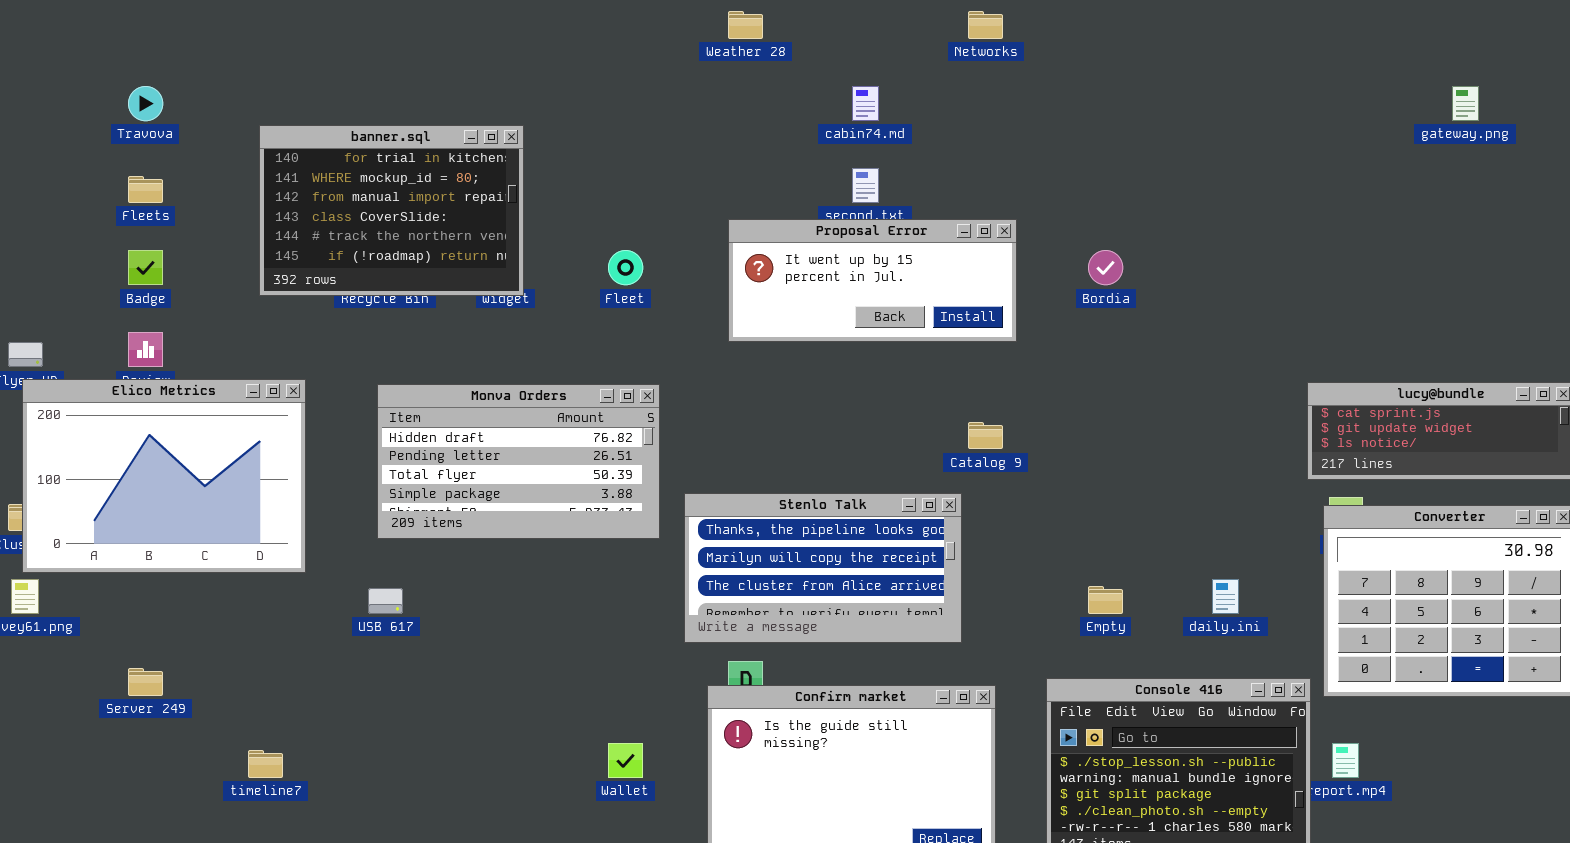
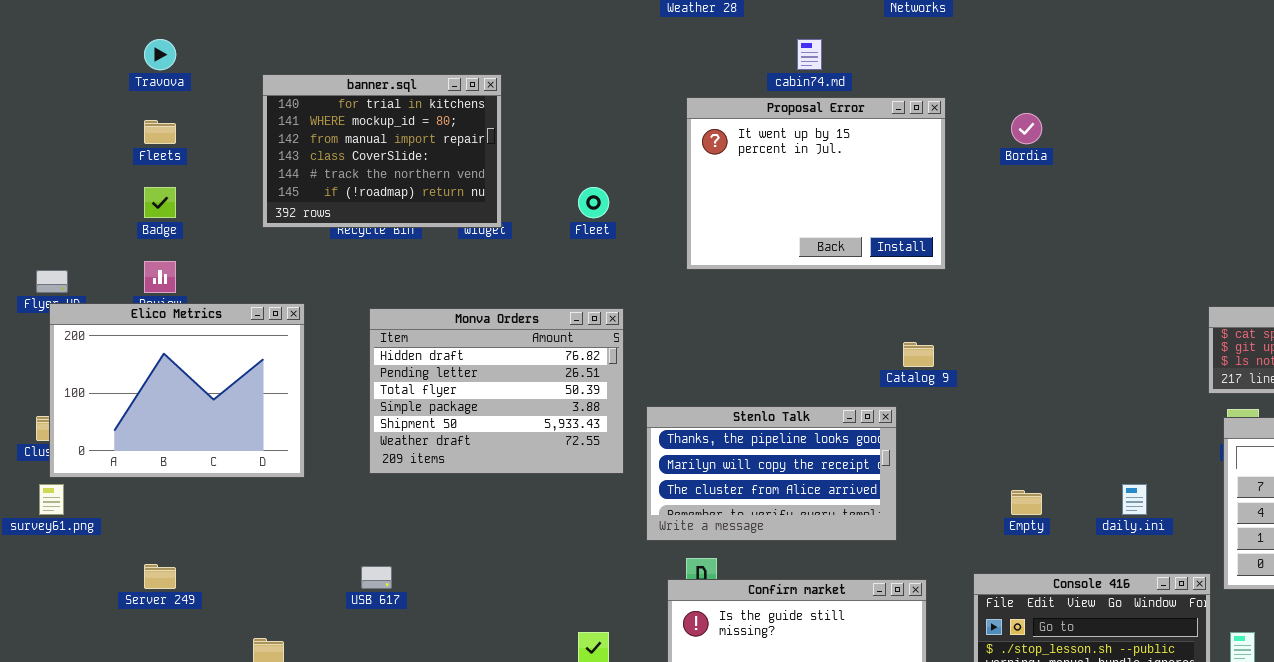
Proposal Error: [728,219,1017,342] -> [686,97,946,270], resized
Bordia: [1088,250,1123,285] -> [1011,113,1042,144], moved
Monva Orders: [377,384,660,539] -> [369,308,624,474], resized
USB 617: [368,588,403,614] -> [361,566,392,589], moved

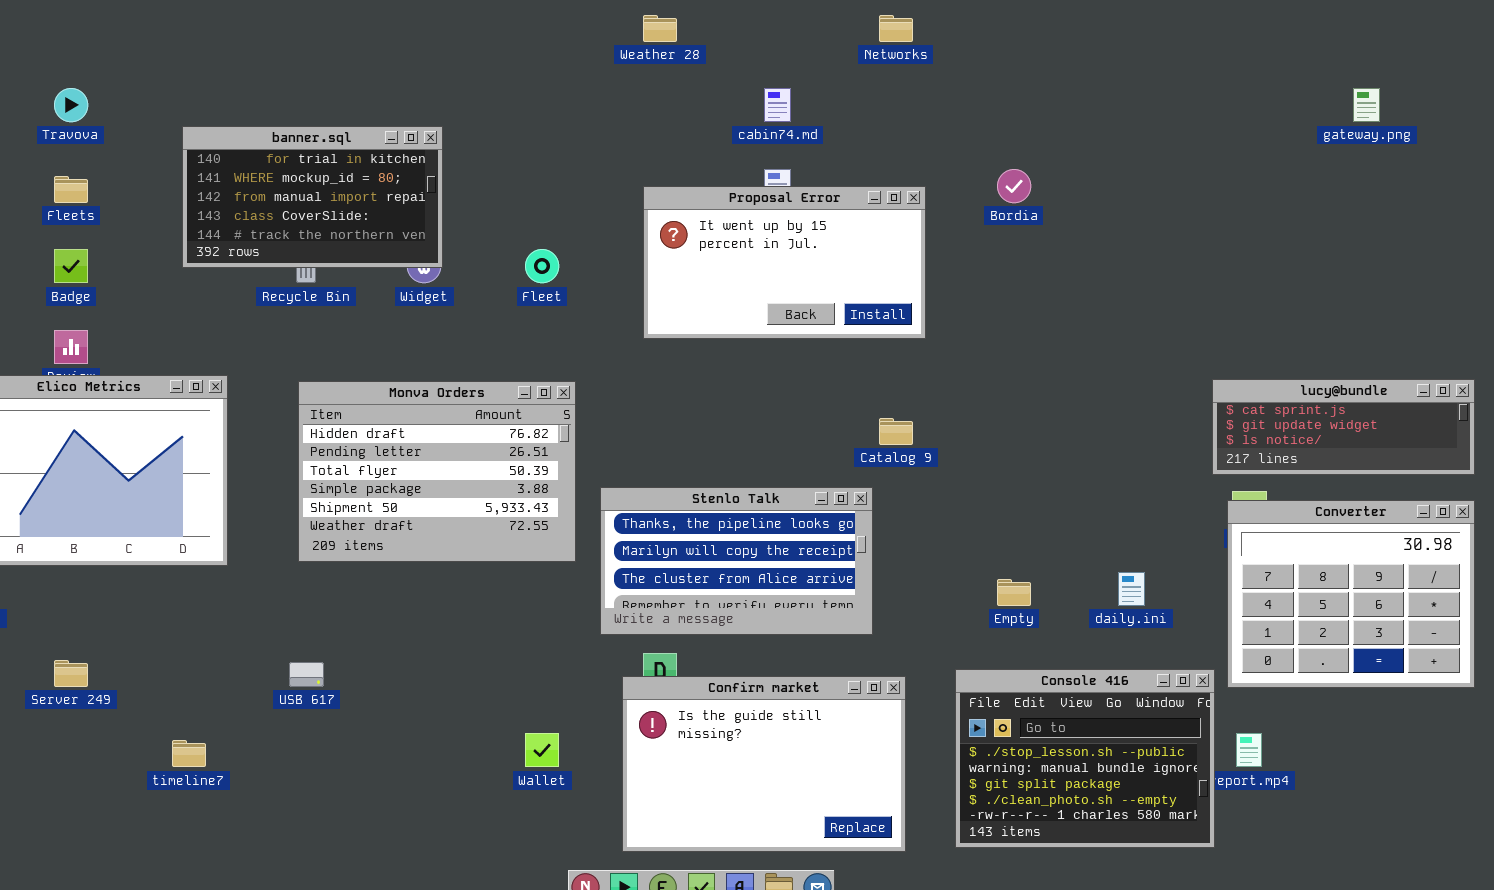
banner.sql: [262,74,502,228] -> [182,126,443,268], resized
Proposal Error: [686,97,946,270] -> [643,186,926,339], resized

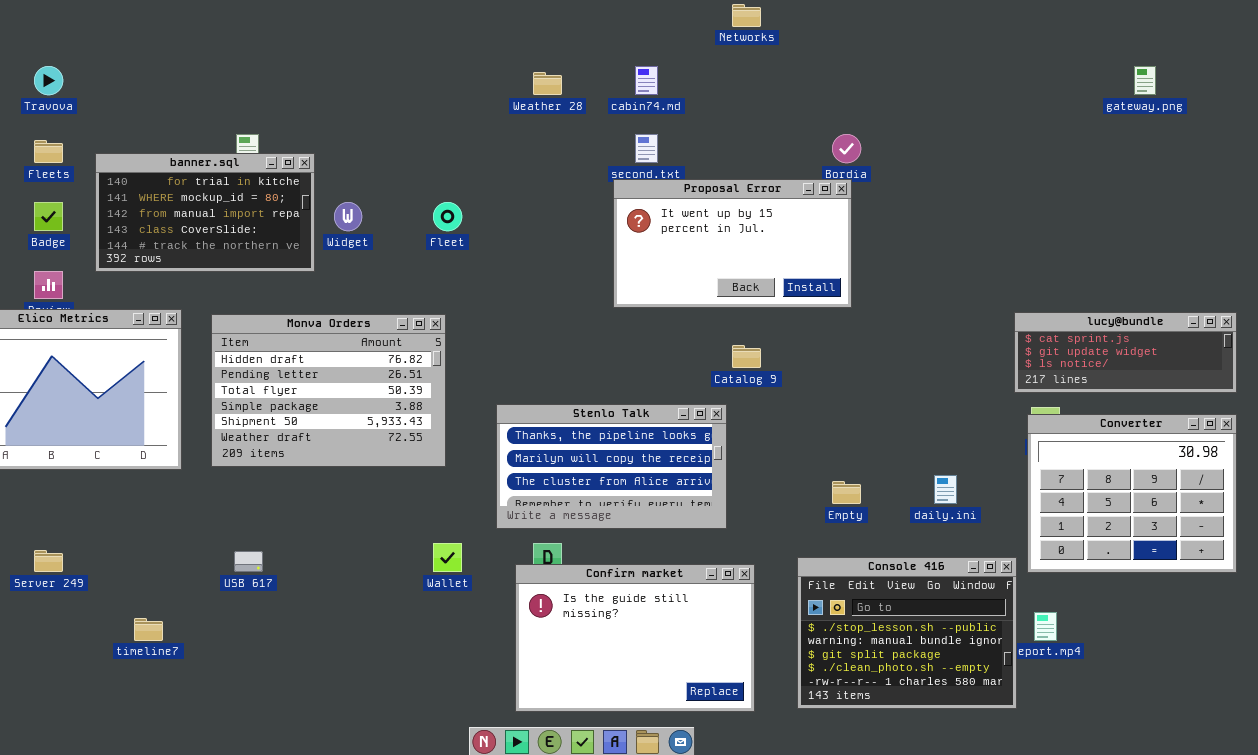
Weather 28: [643,15,677,42] -> [533,72,562,95], moved
banner.sql: [182,126,443,268] -> [95,153,315,272], moved
Proposal Error: [643,186,926,339] -> [613,179,852,308], moved
Monva Orders: [298,381,576,562] -> [211,314,446,467], moved
Wallet: [525,733,559,767] -> [433,543,462,572], moved

